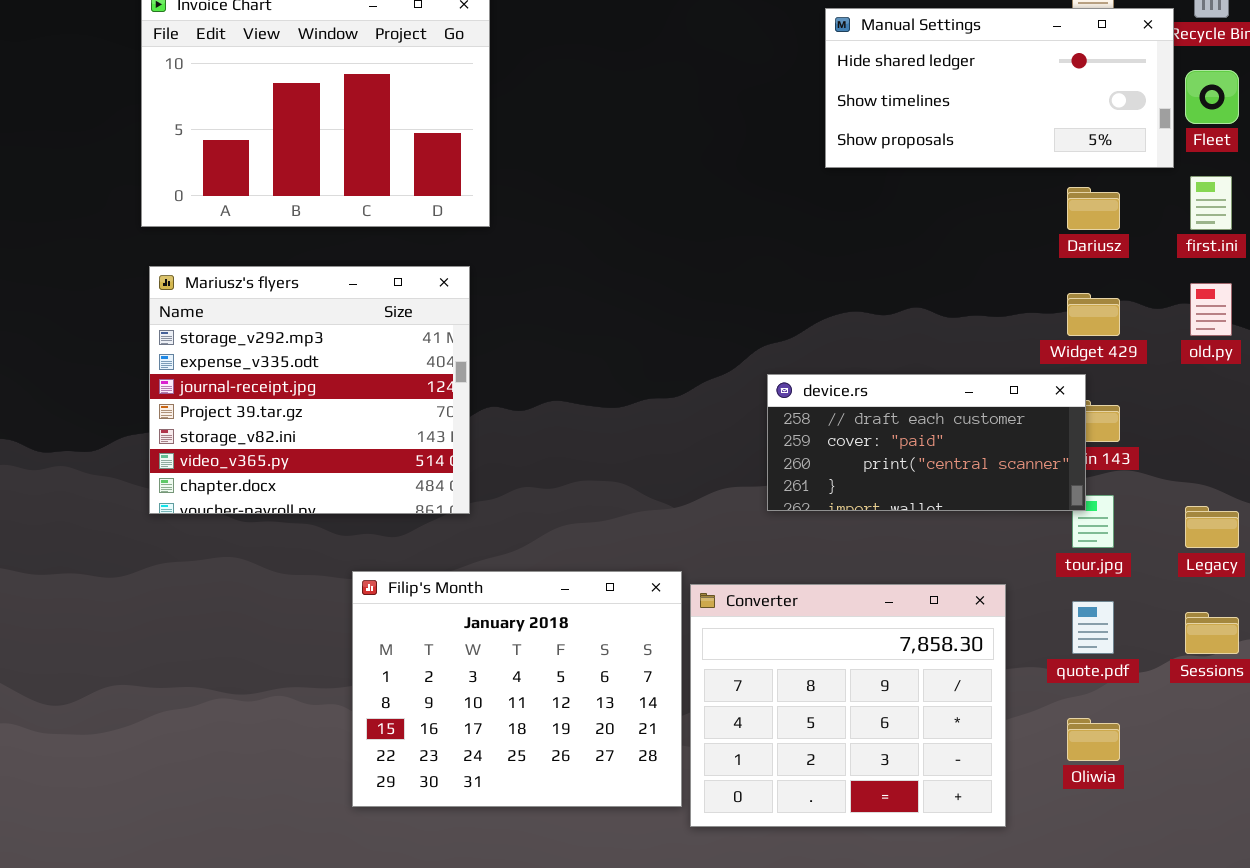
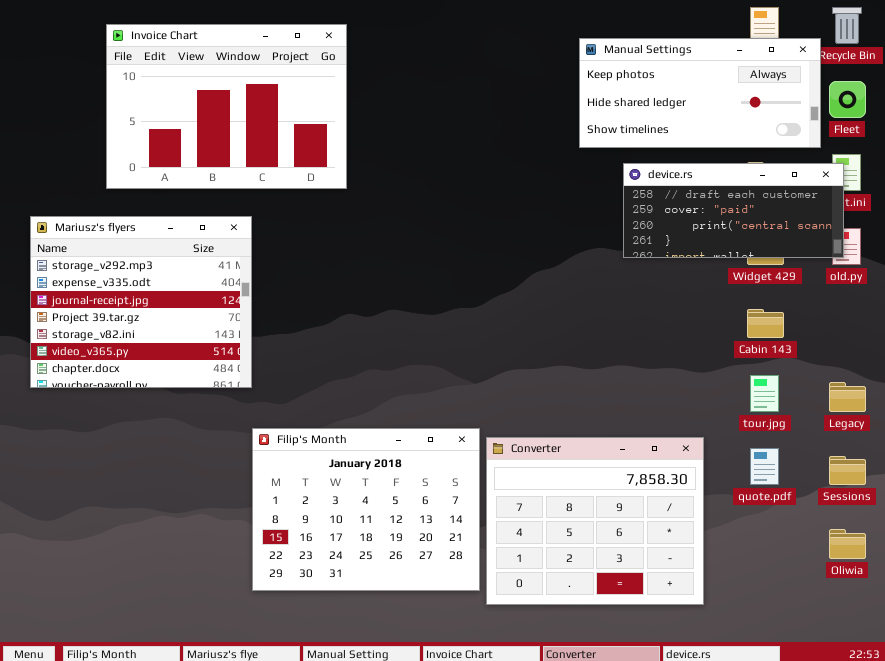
Manual Settings: [825,8,1174,168] -> [579,38,821,148], scrolled up 1 row
Mariusz's flyers: [149,266,470,514] -> [30,216,252,388], moved
device.rs: [767,374,1086,511] -> [623,163,844,258], moved
Oliwia: [1067,718,1120,761] -> [829,529,866,559], moved

